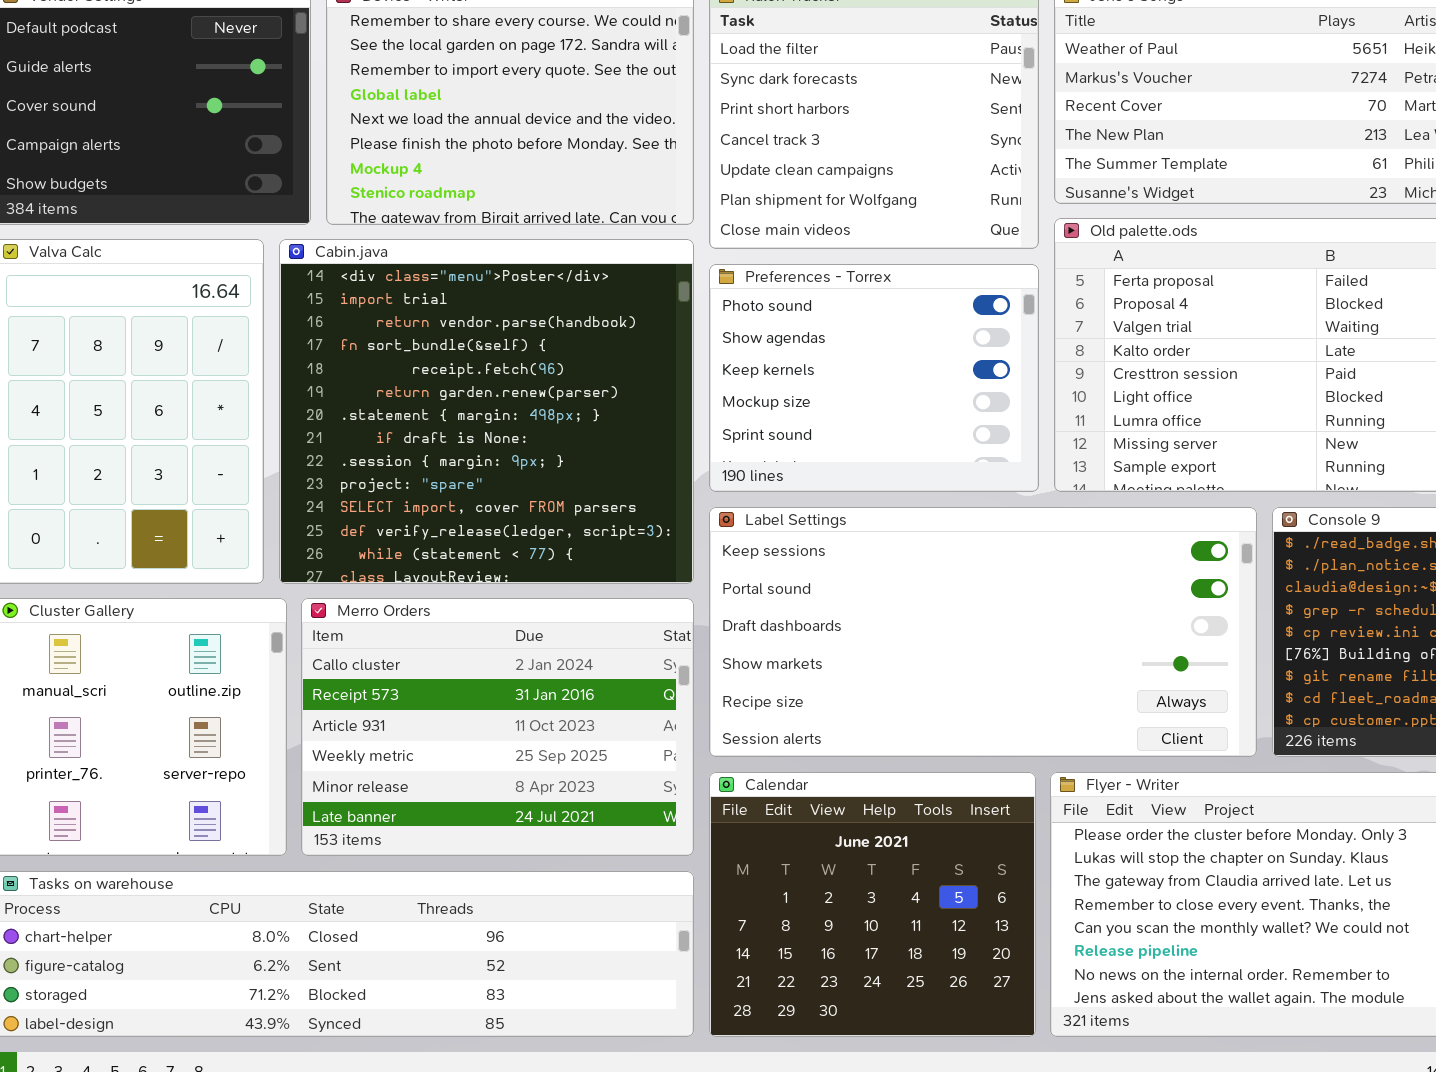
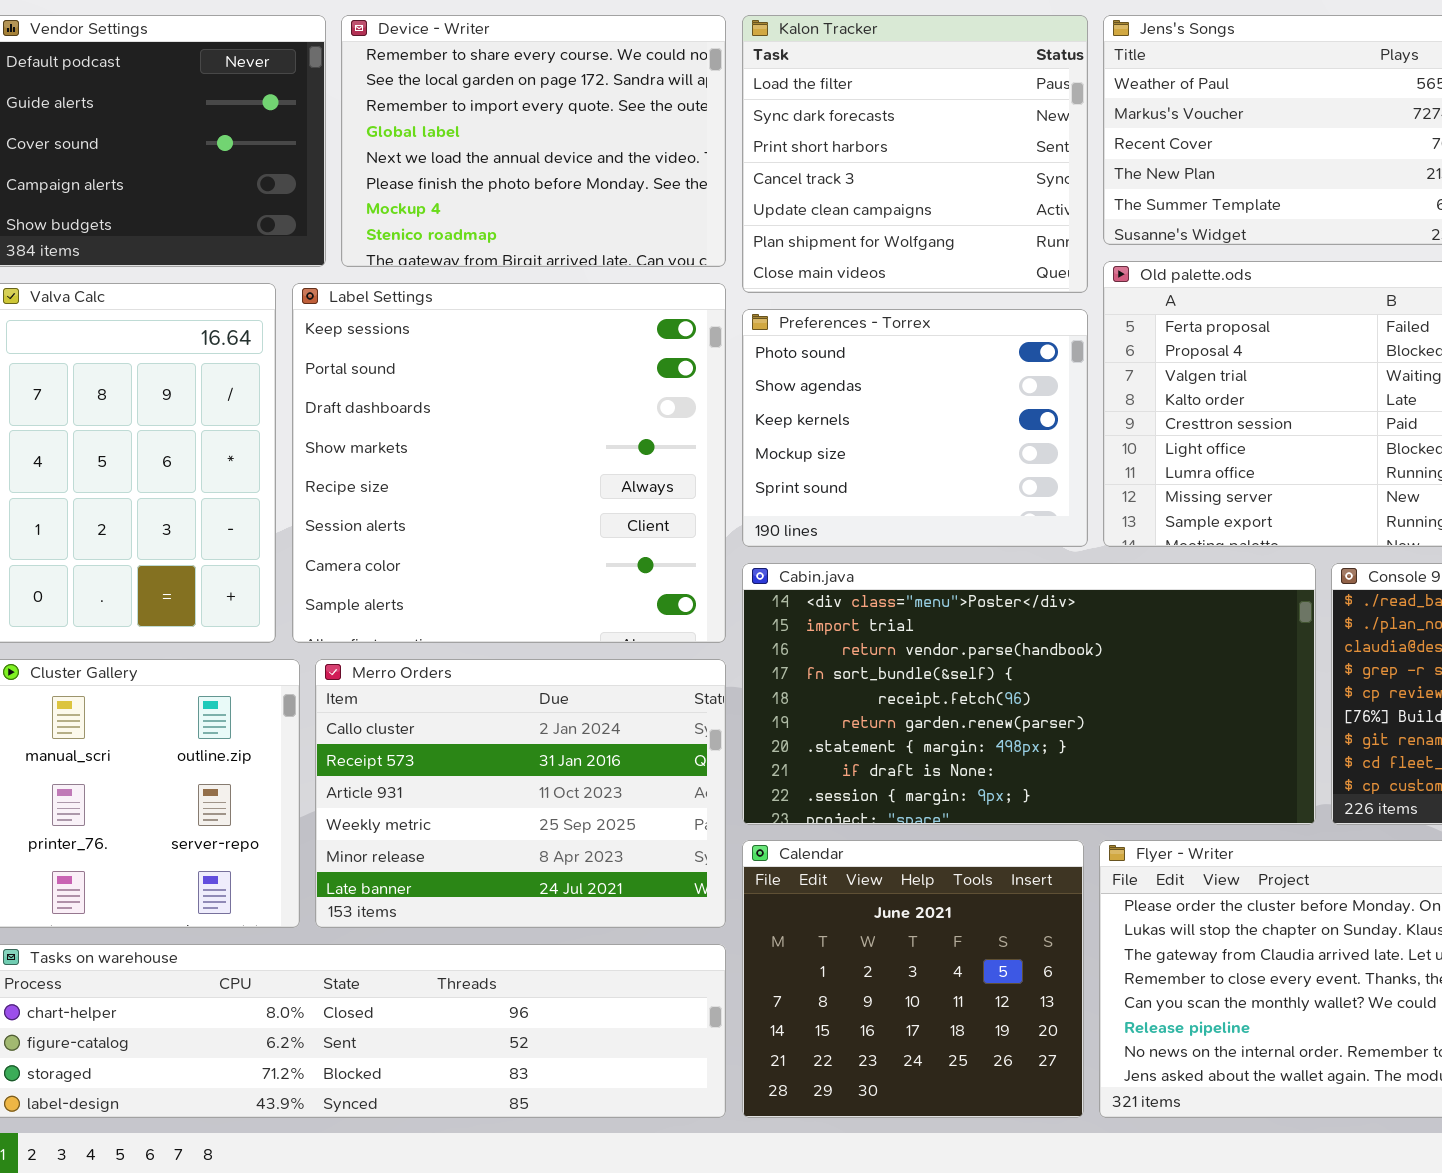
Cabin.java: [279,239,694,584] -> [742,563,1316,825], moved, resized
Label Settings: [709,507,1257,757] -> [292,283,726,643], moved, resized

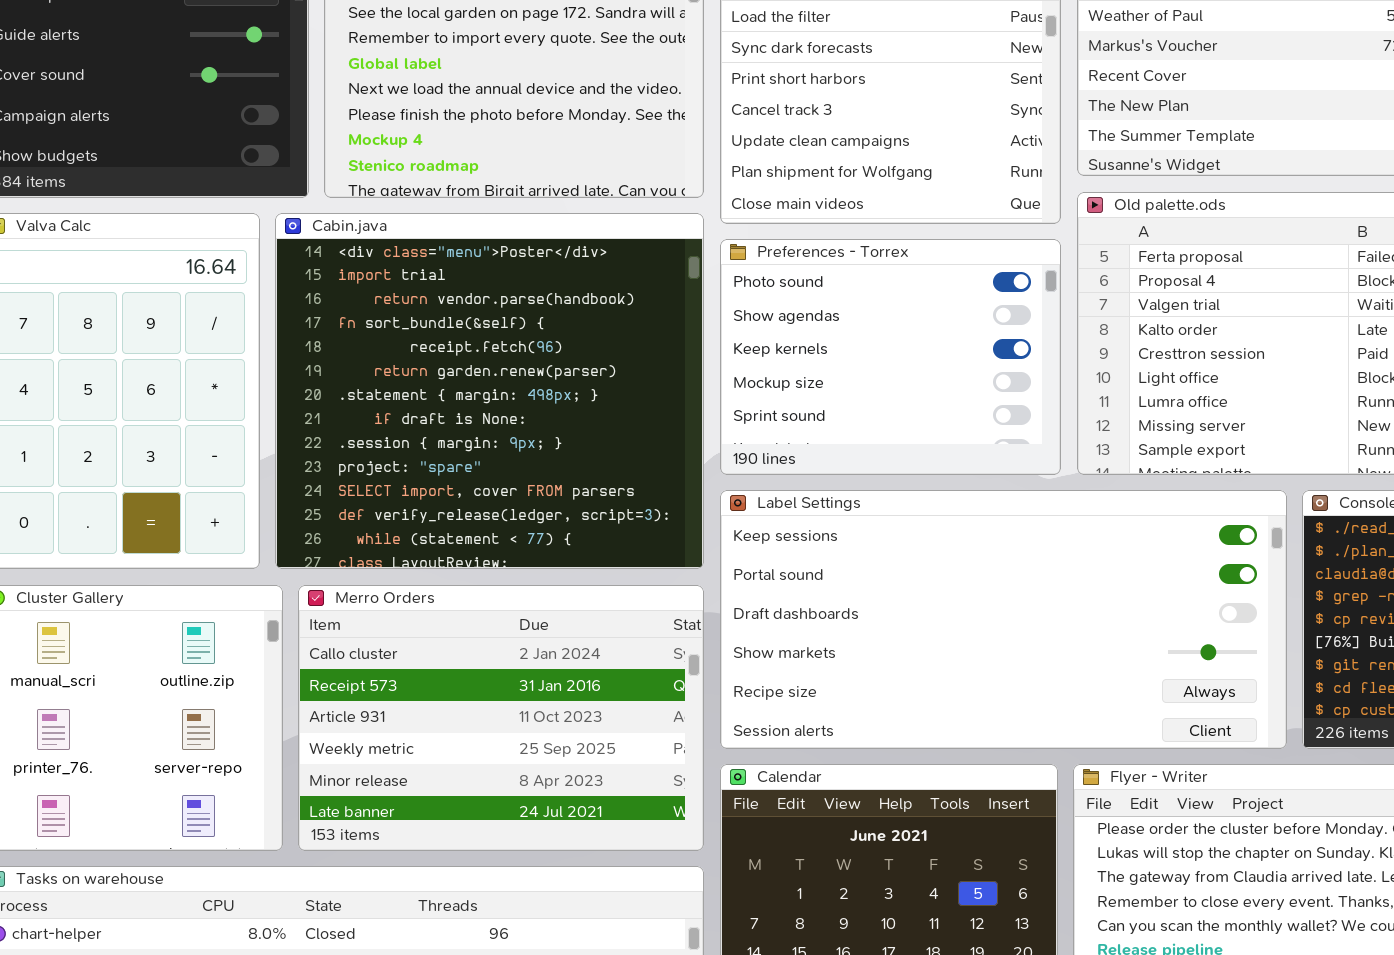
Label Settings: [292,283,726,643] -> [720,490,1287,749], moved, resized
Cabin.java: [742,563,1316,825] -> [275,213,704,569], moved, resized

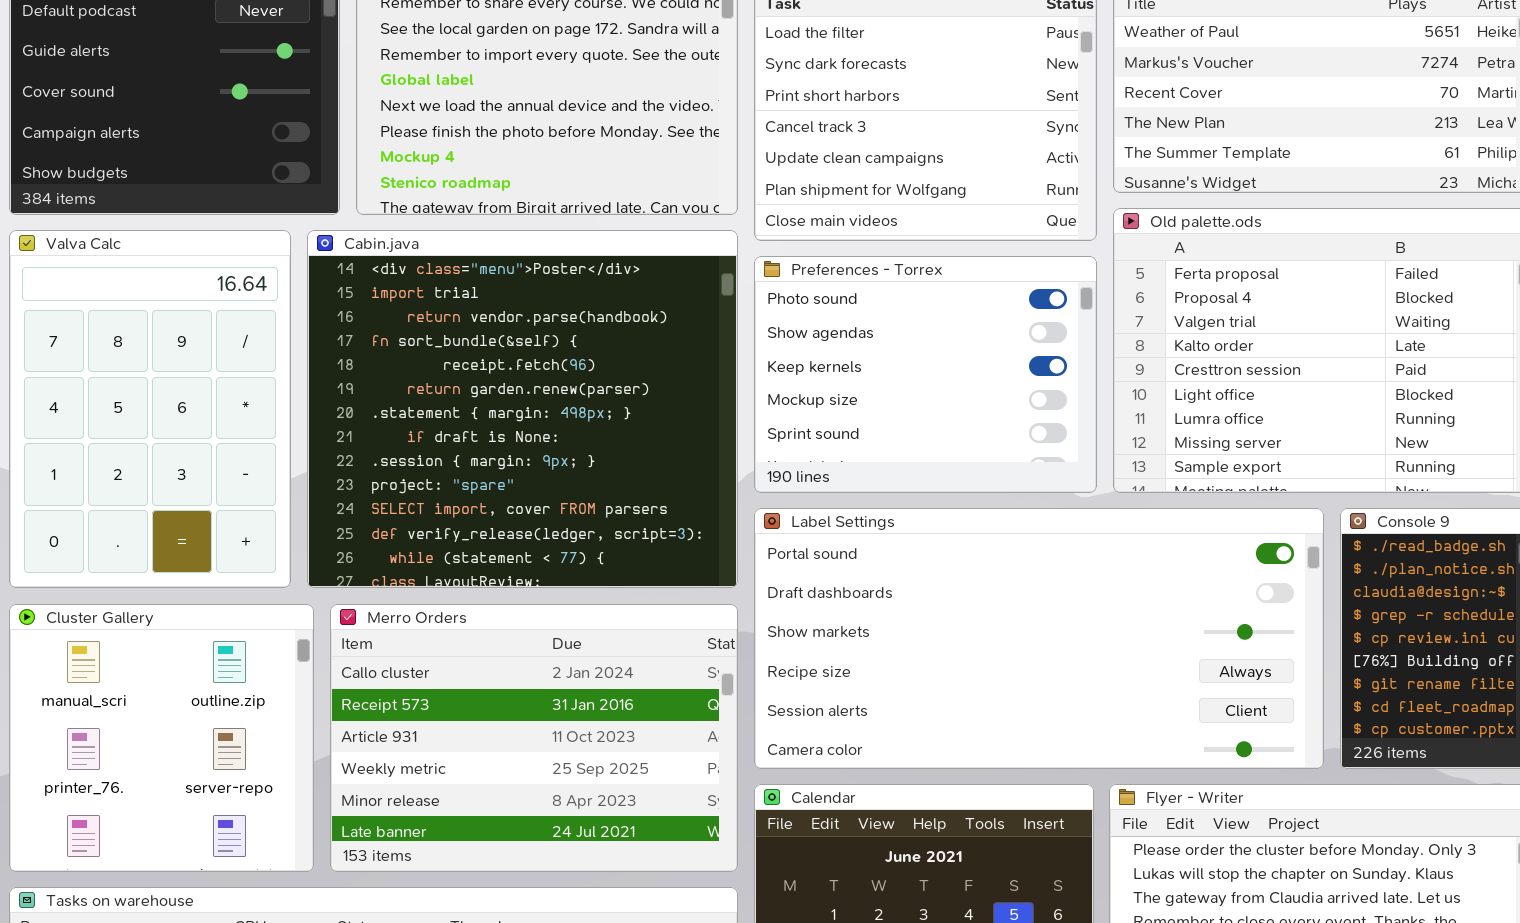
Label Settings: [720,490,1287,749] -> [754,508,1324,769], scrolled down 1 row

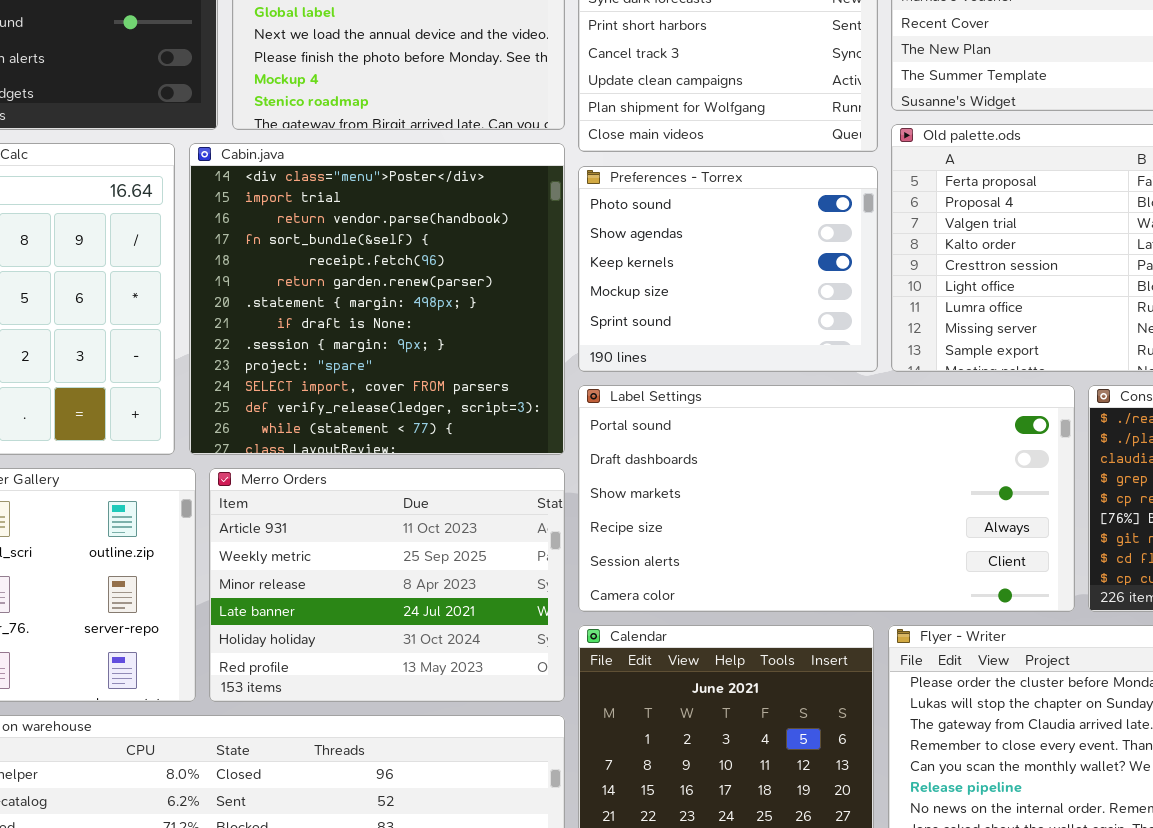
Merro Orders: [330,604,738,872] -> [209,468,565,702], scrolled down 2 rows

